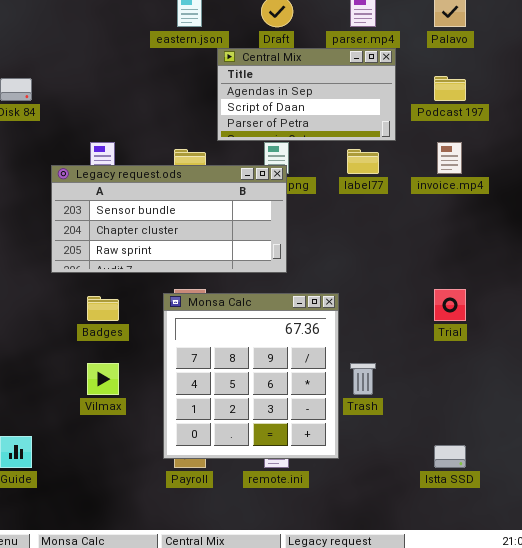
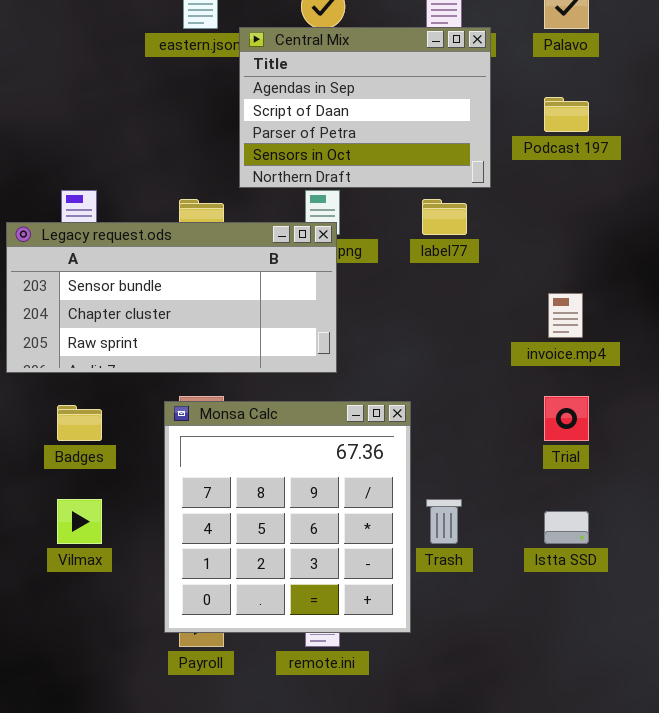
Central Mix: [217,48,396,141] -> [239,27,491,188], resized
invoice.mp4: [437,142,462,174] -> [548,293,583,338], moved
Istta SSD: [434,445,466,468] -> [544,511,589,544], moved

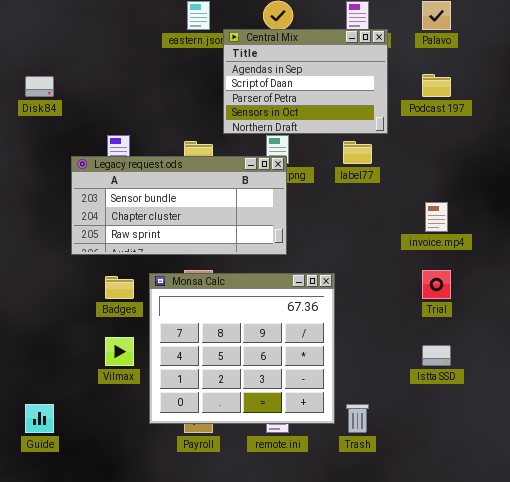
Monsa Calc: [164,401,411,633] -> [149,273,335,424], resized
Trash: [426,499,462,544] -> [346,404,369,433], moved

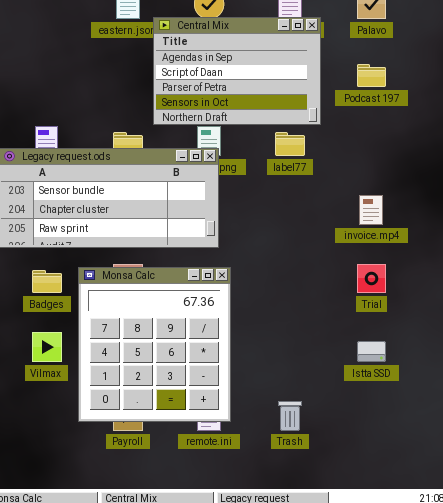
Monsa Calc: [149,273,335,424] -> [78,267,231,422], resized

